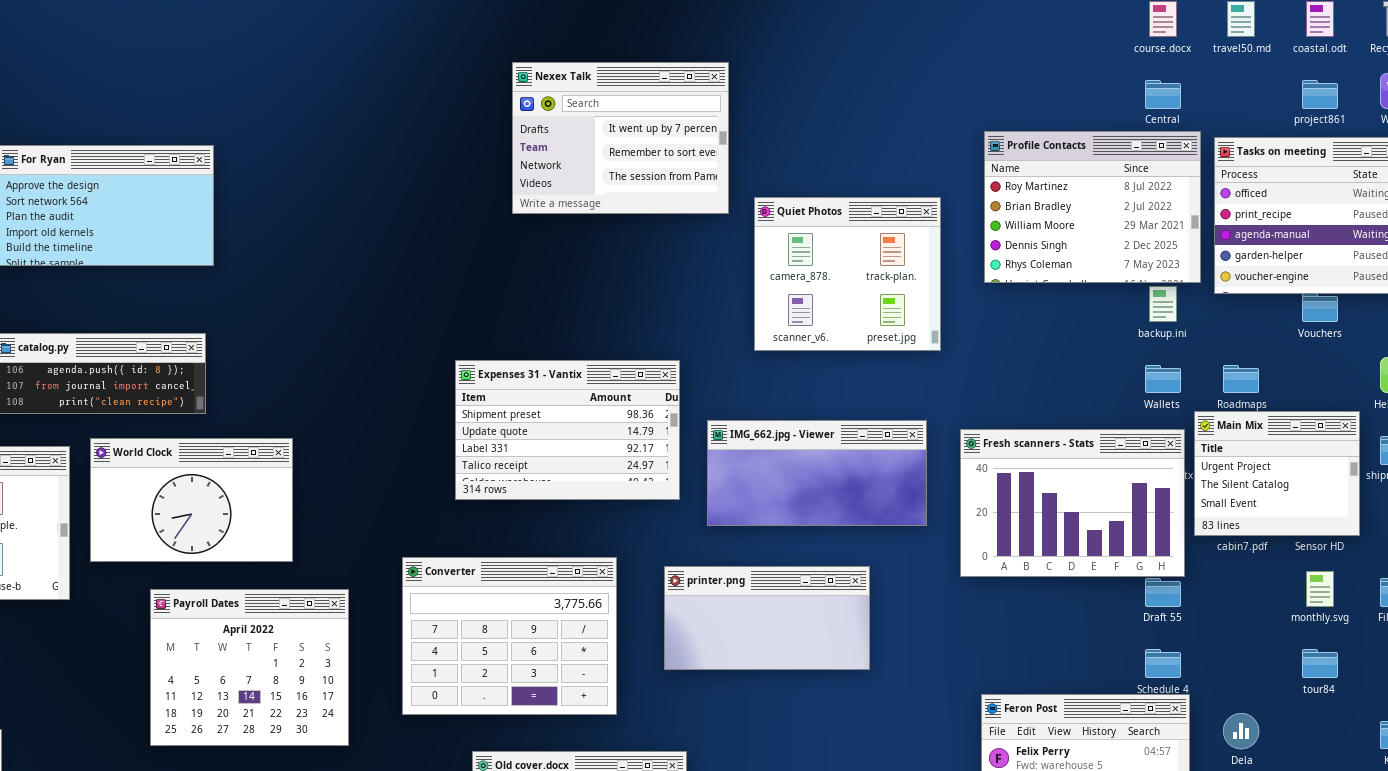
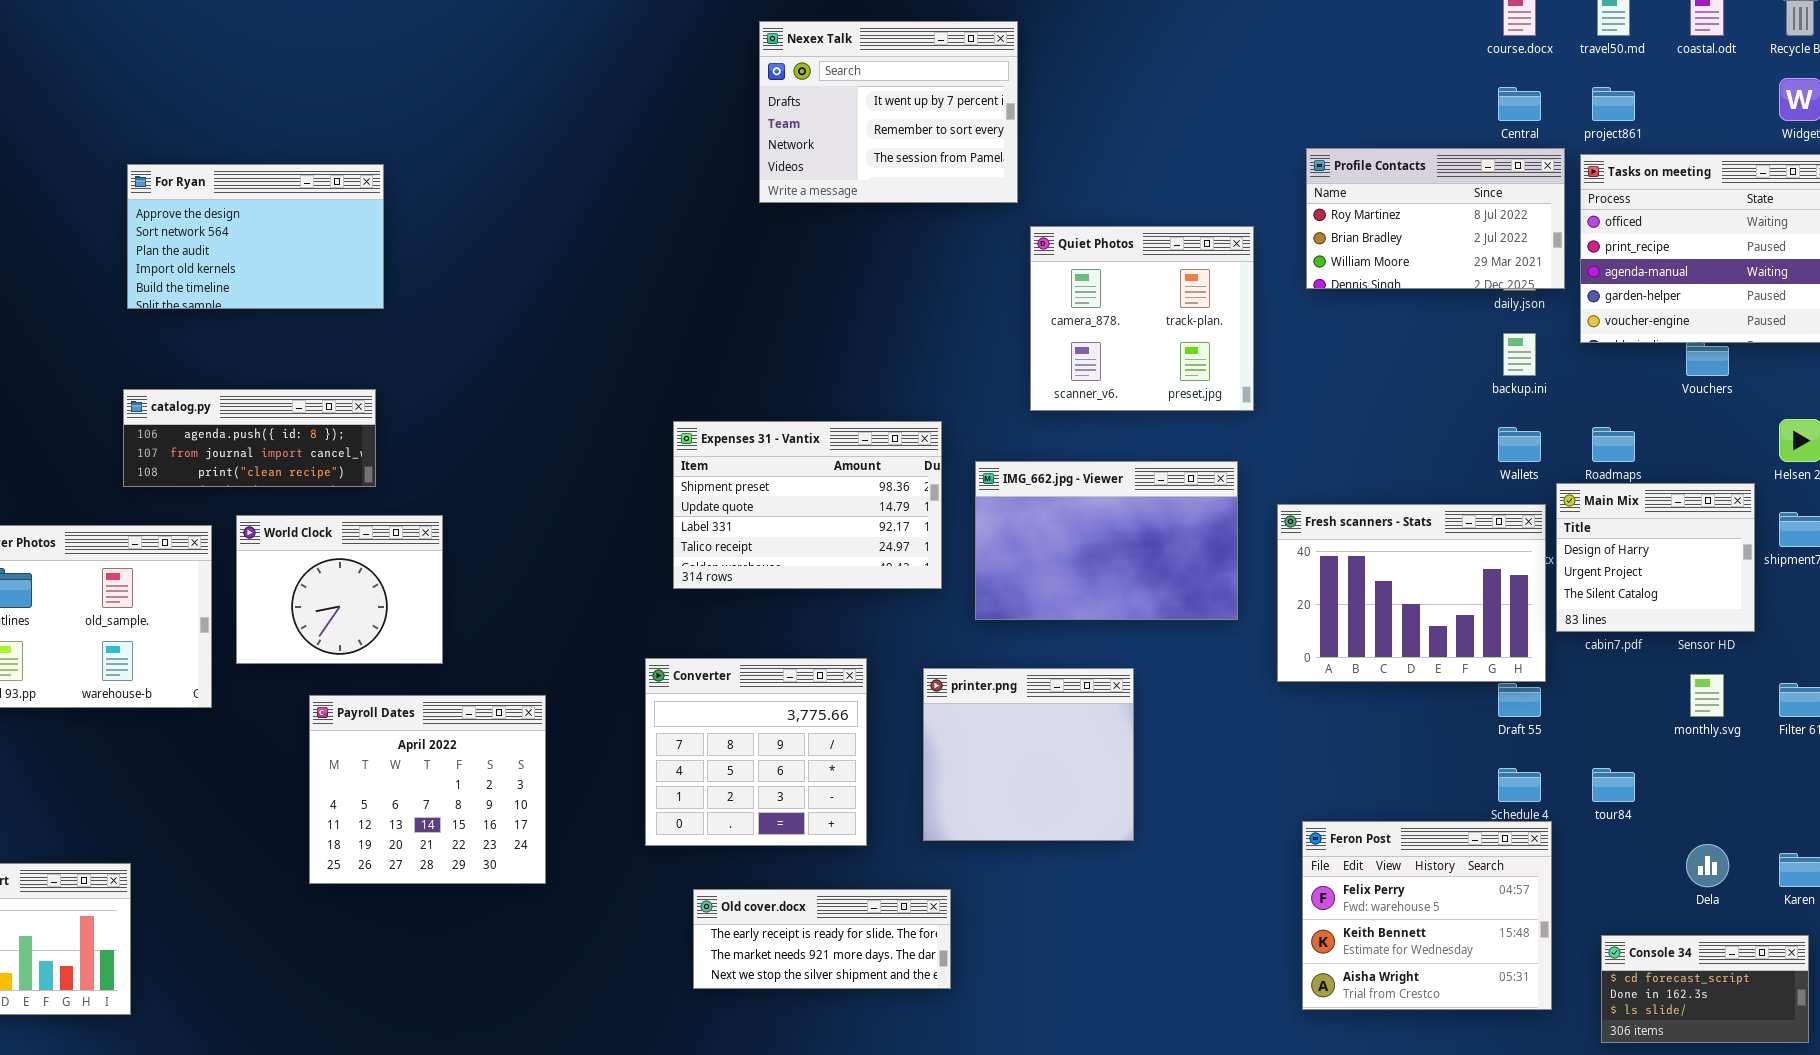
Nexex Talk: [512,62,729,214] -> [759,21,1018,203], moved
project861: [1302,80,1338,109] -> [1592,87,1635,121], moved
Profile Contacts: [984,131,1201,283] -> [1306,148,1565,289], resized
Main Mix: [1194,411,1360,536] -> [1556,483,1755,632], scrolled up 1 row
IMG_662.jpg - Viewer: [707,420,927,526] -> [975,461,1238,620], resized
World Clock: [90,438,293,562] -> [236,515,443,664], resized
Converter: [402,557,617,715] -> [645,658,867,846], resized
printer.png: [664,566,870,670] -> [923,668,1134,841], resized
tour84: [1302,649,1338,678] -> [1592,768,1635,802], moved
Dela: [1223,713,1259,749] -> [1686,844,1729,887], moved

